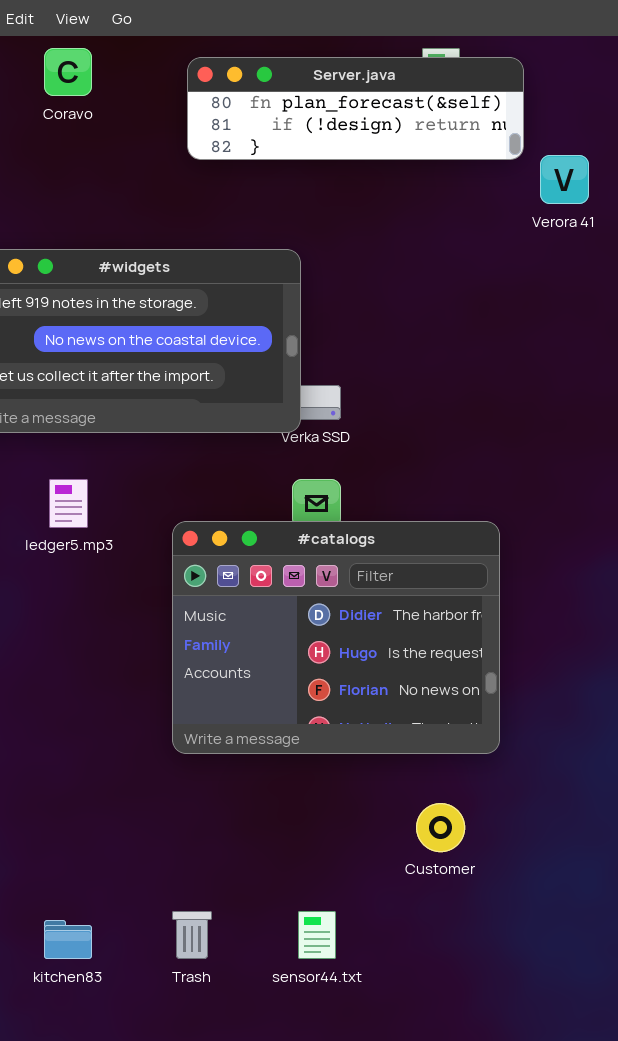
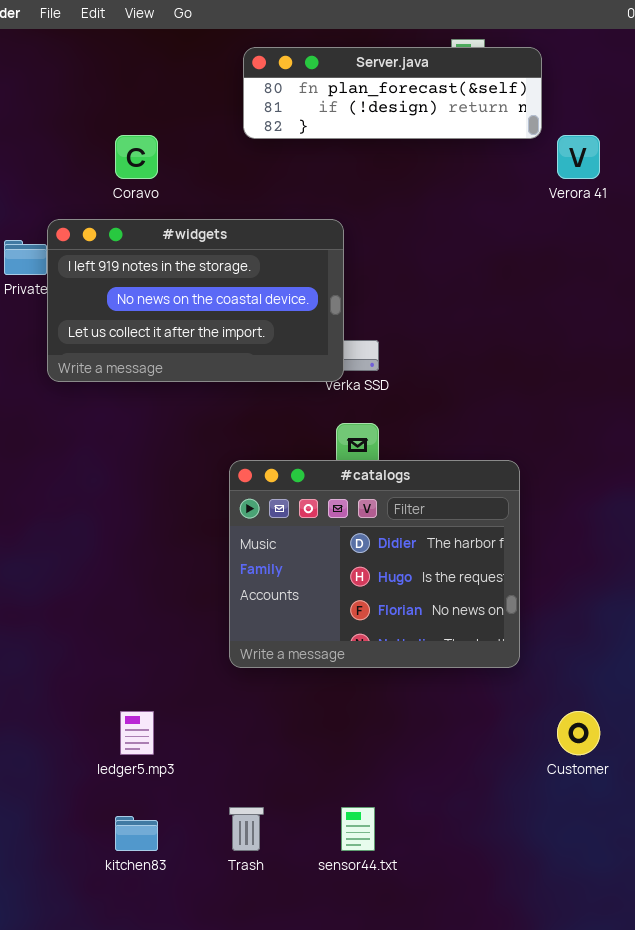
Coravo: [44,48,92,96] -> [115,135,158,179], moved
ledger5.mp3: [49,479,88,528] -> [120,711,154,755], moved
Customer: [416,803,465,852] -> [557,711,600,755], moved

